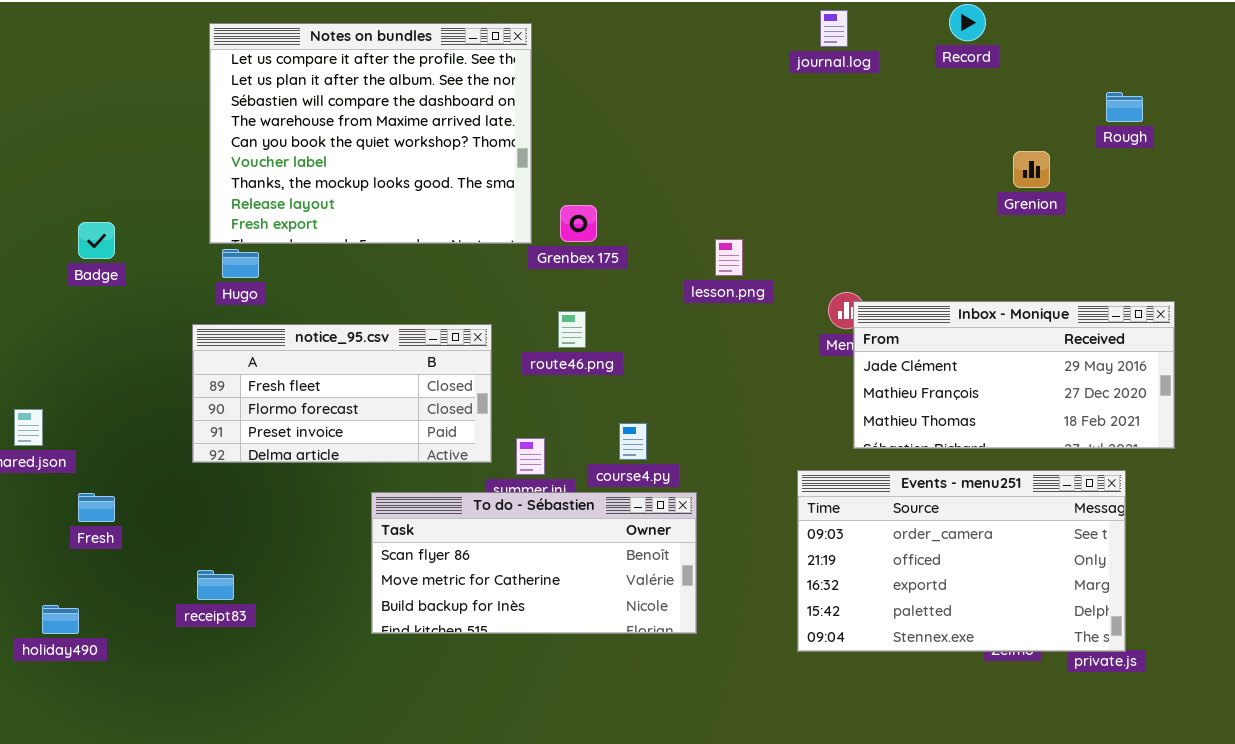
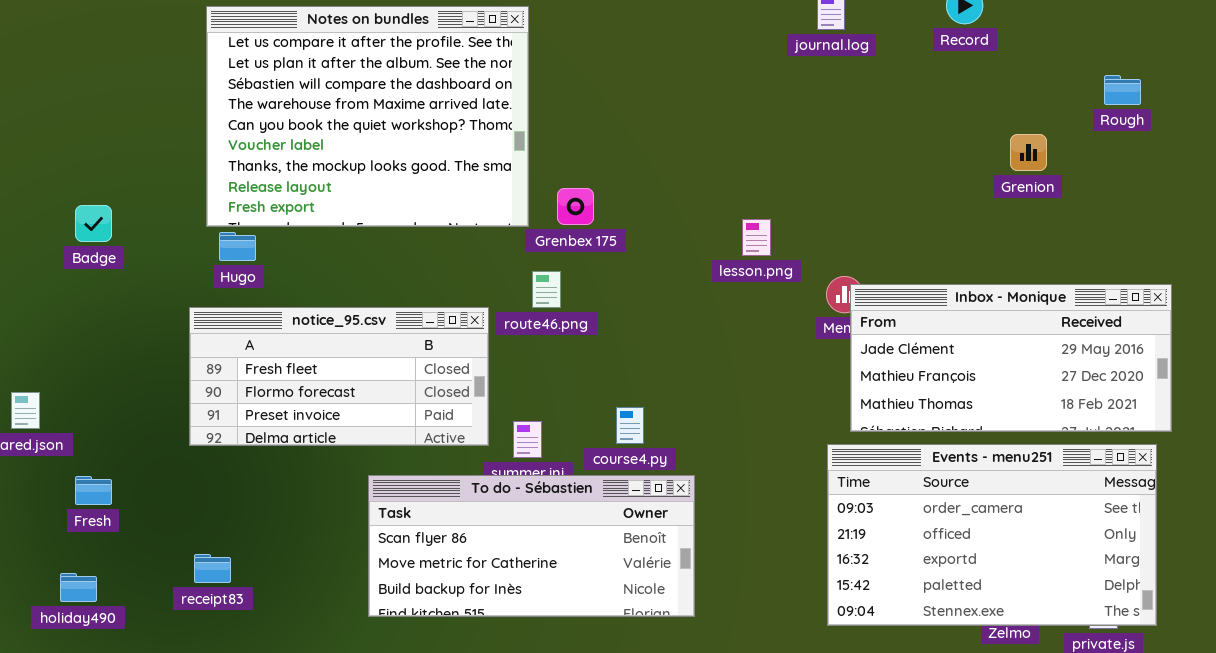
lesson.png: [715,239,743,276] -> [742,219,771,256], moved
route46.png: [558,311,586,348] -> [532,271,561,308], moved
Events - menu251: [797,470,1126,652] -> [827,444,1157,626], moved
holiday490: [42,605,79,634] -> [60,573,97,602], moved

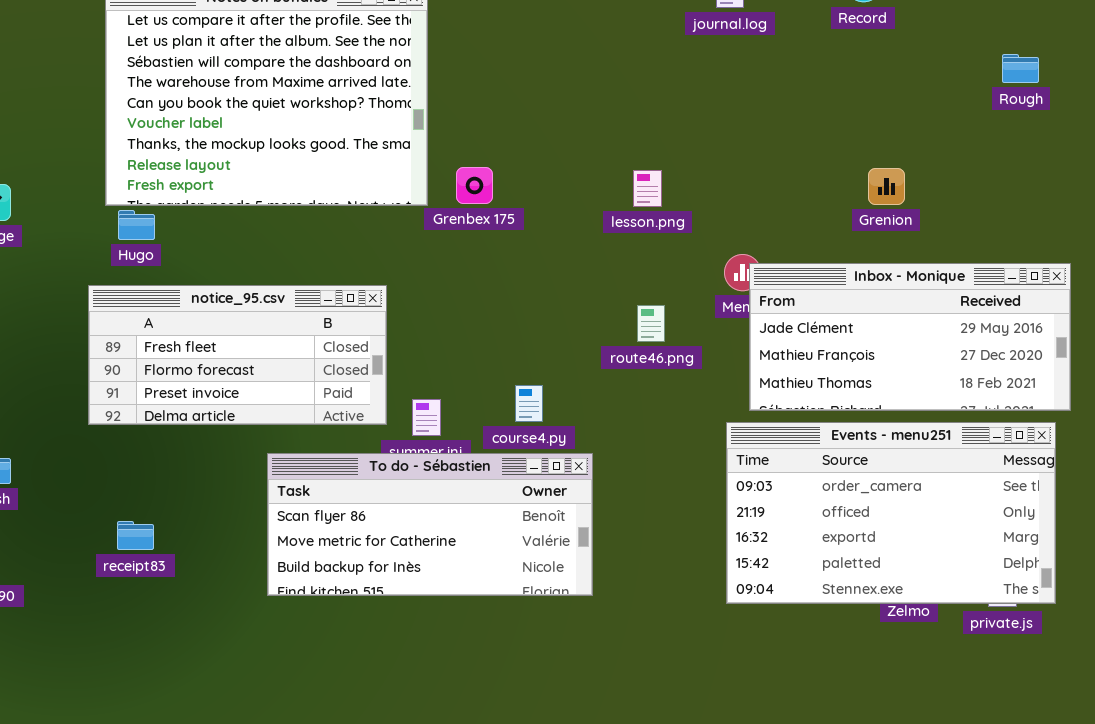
Grenion: [1010,134,1047,171] -> [868,168,905,205], moved
lesson.png: [742,219,771,256] -> [633,170,662,207], moved
route46.png: [532,271,561,308] -> [637,305,665,342], moved
receipt83: [194,554,231,583] -> [117,521,154,550], moved

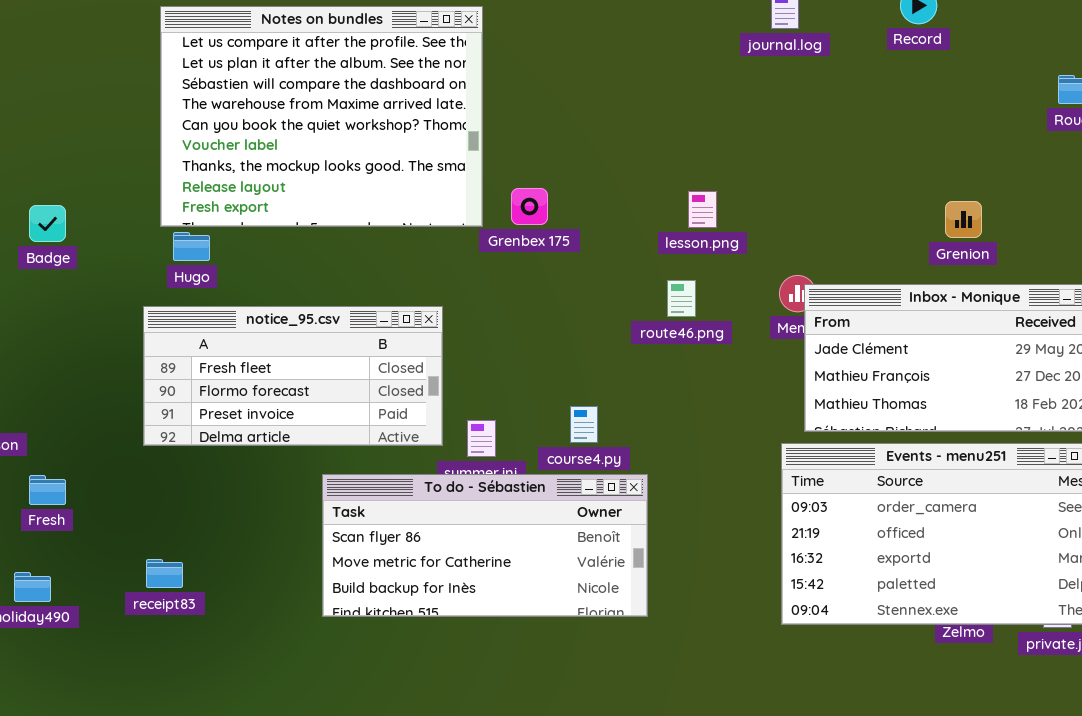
Grenion: [868,168,905,205] -> [945,201,982,238], moved
route46.png: [637,305,665,342] -> [667,280,696,317], moved
receipt83: [117,521,154,550] -> [146,559,183,588], moved

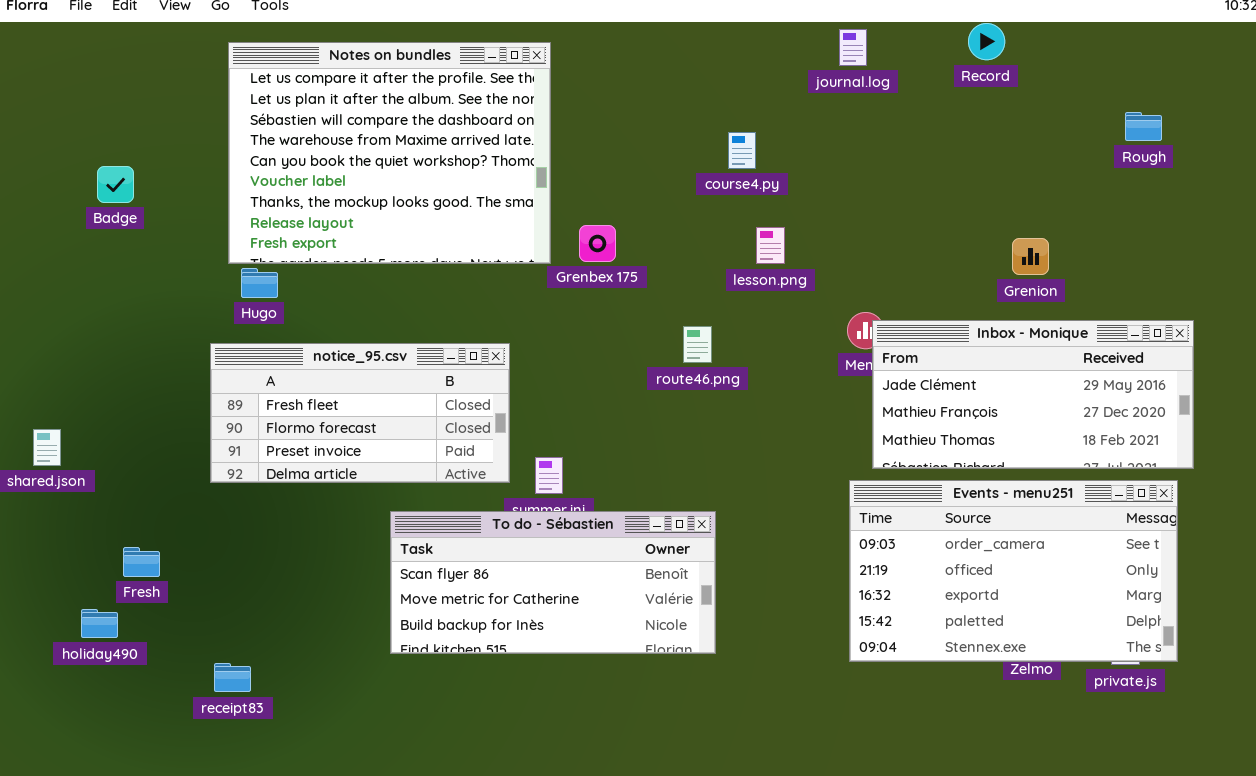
Badge: [29,205,66,242] -> [97,166,134,203], moved
route46.png: [667,280,696,317] -> [683,326,712,363], moved
course4.py: [570,406,598,443] -> [728,132,756,169], moved
Fresh: [29,475,66,505] -> [123,547,160,577], moved
receipt83: [146,559,183,588] -> [214,663,251,692], moved

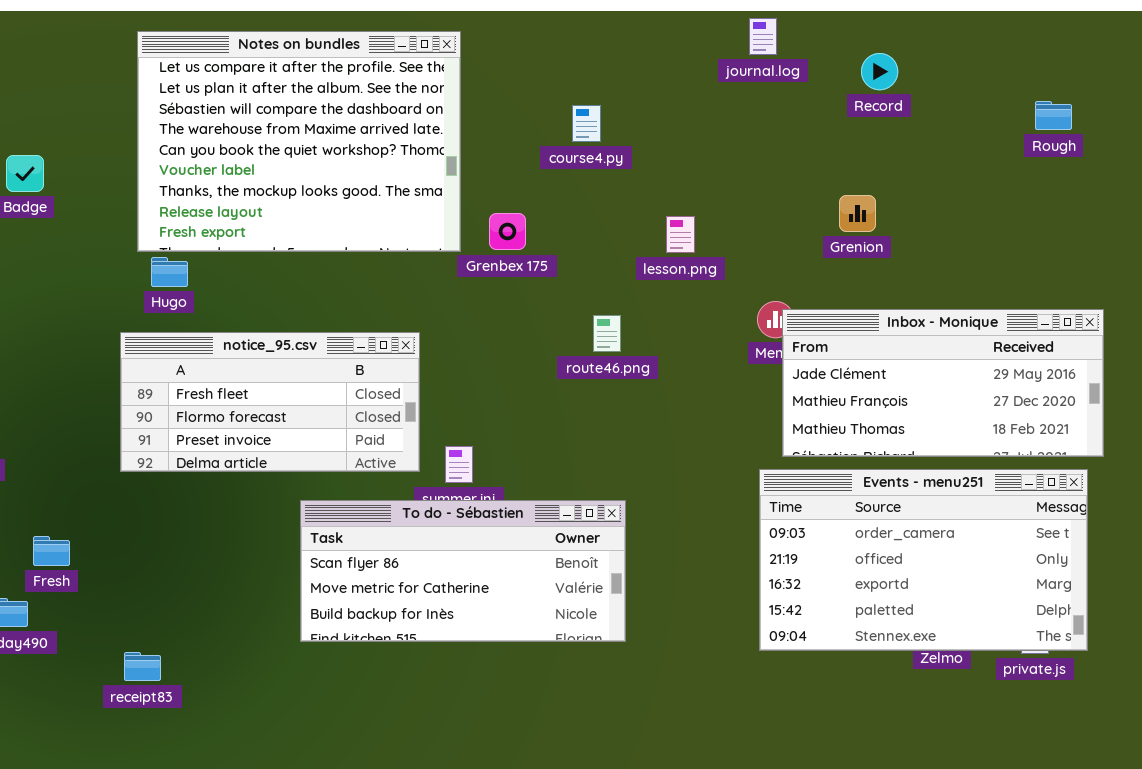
Record: [968,23,1005,60] -> [861,53,898,90], moved
course4.py: [728,132,756,169] -> [572,105,601,142], moved
Grenion: [1012,238,1049,275] -> [839,195,876,232], moved

